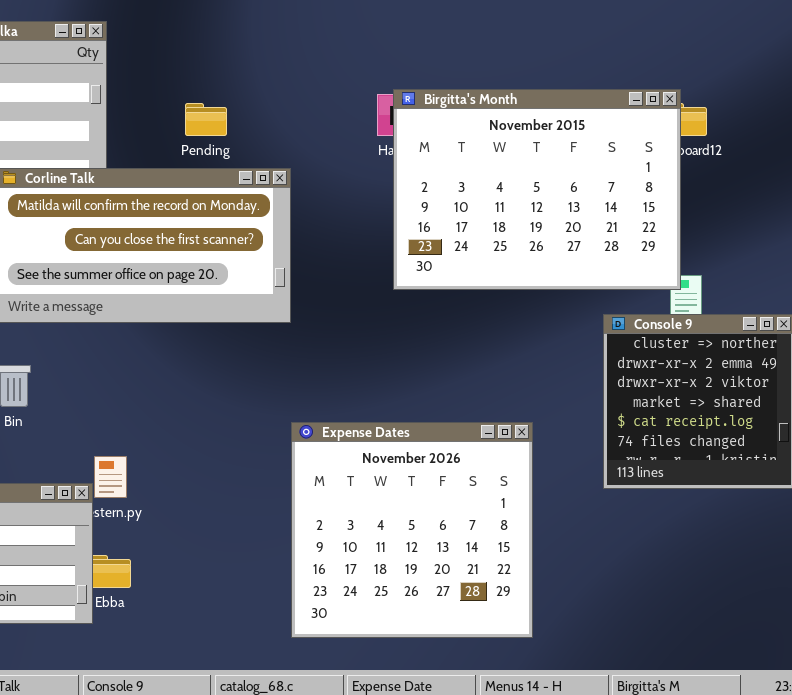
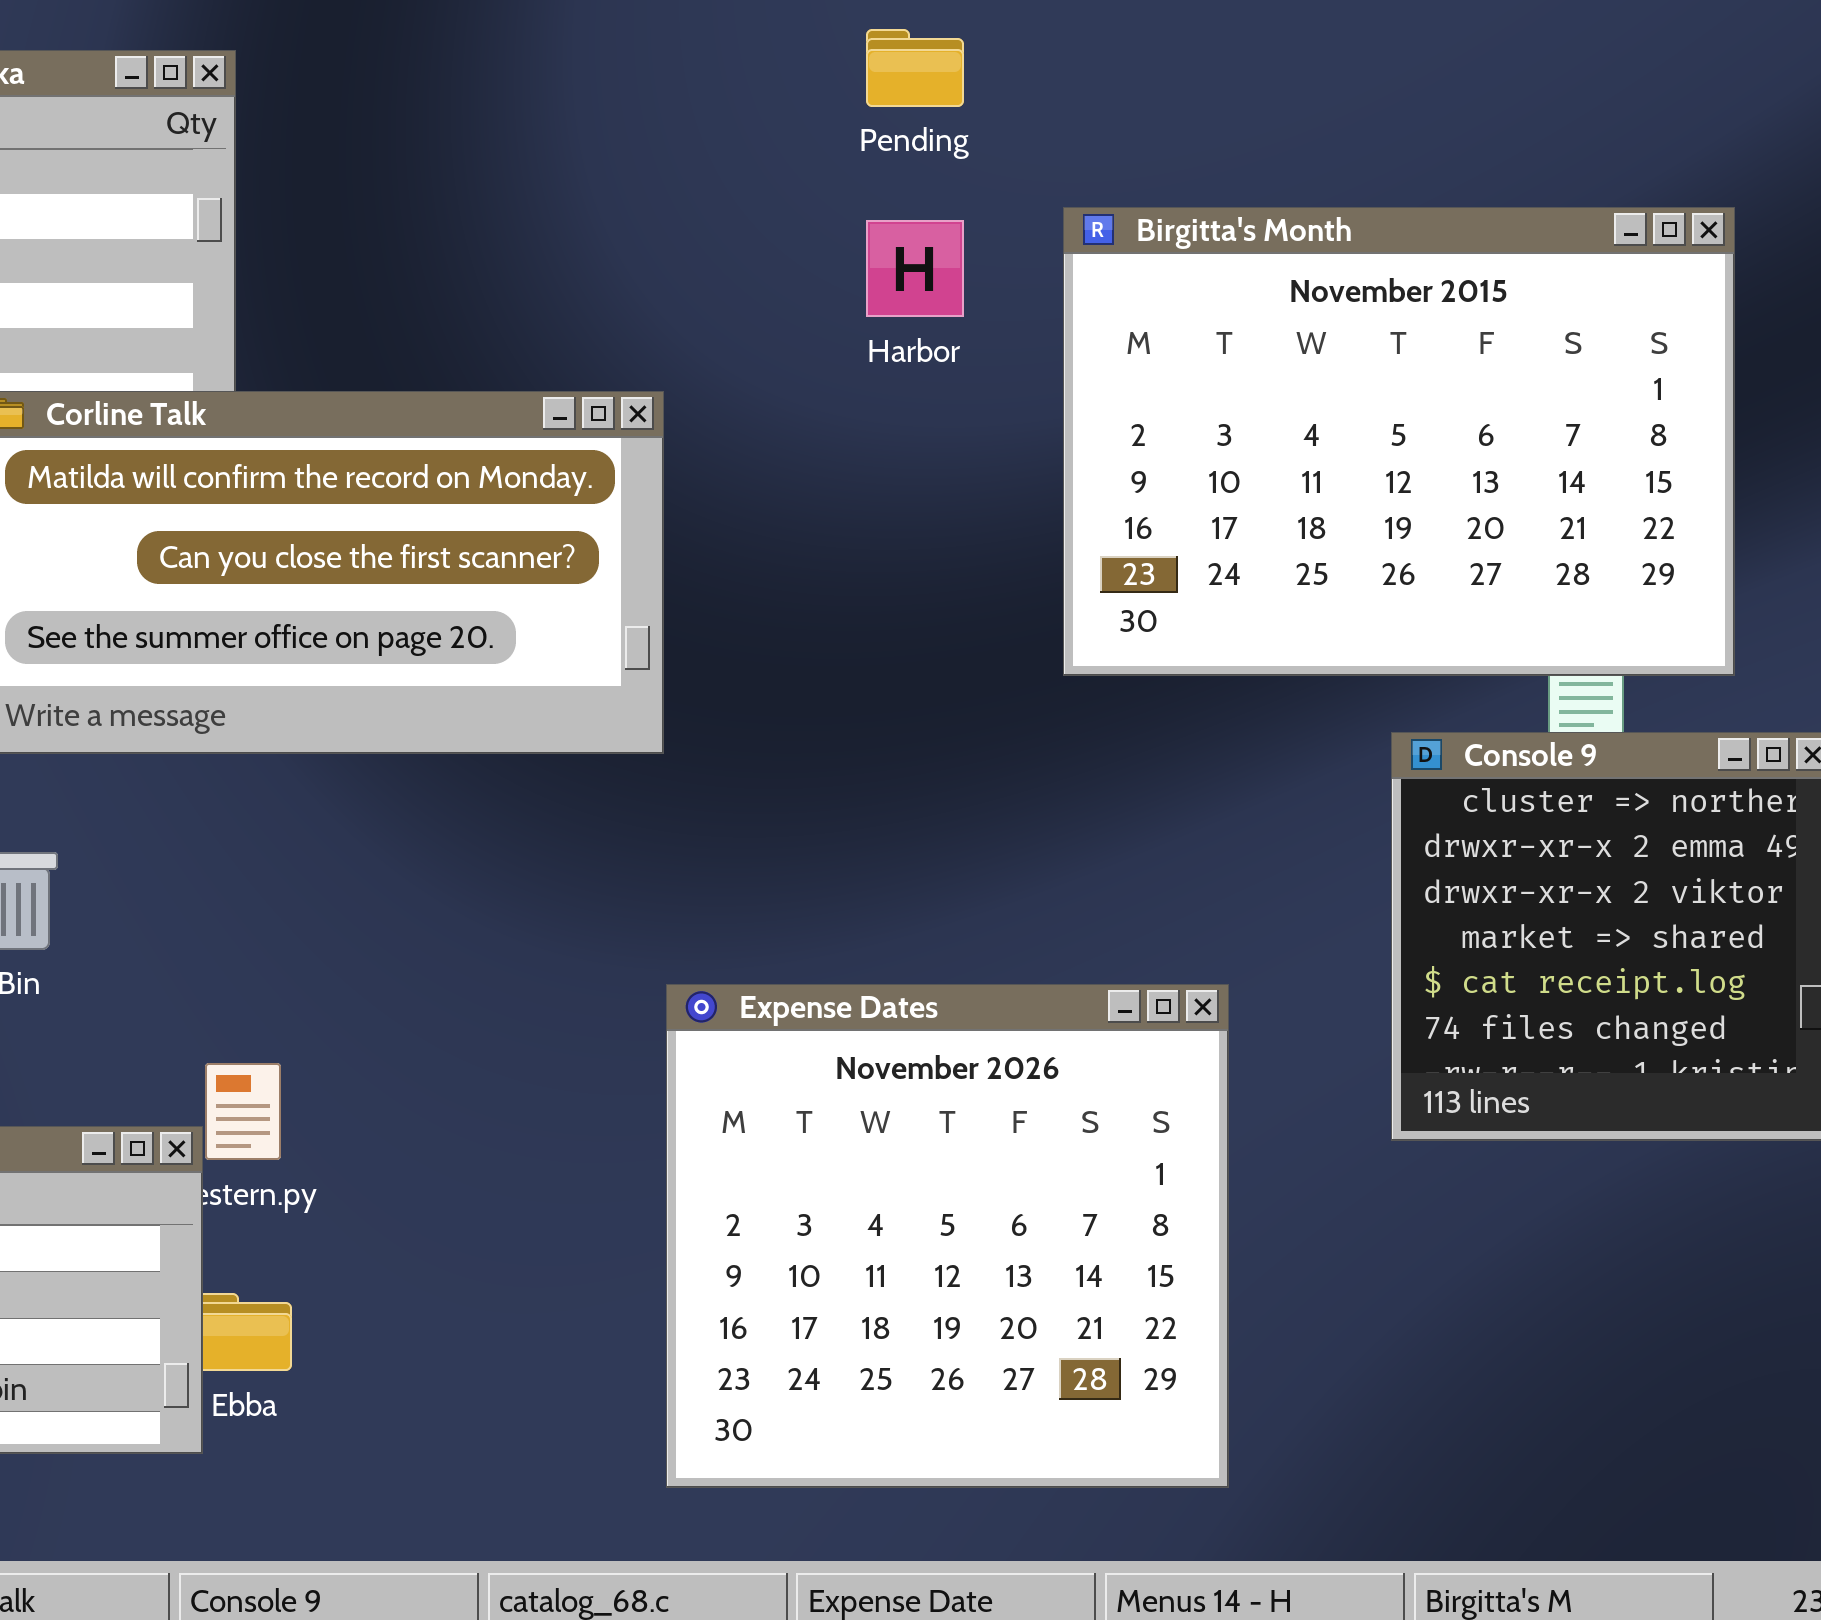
Birgitta's Month: [393,89,681,290] -> [1063,207,1735,676], moved
Pending: [185,103,227,136] -> [866,29,964,107], moved

